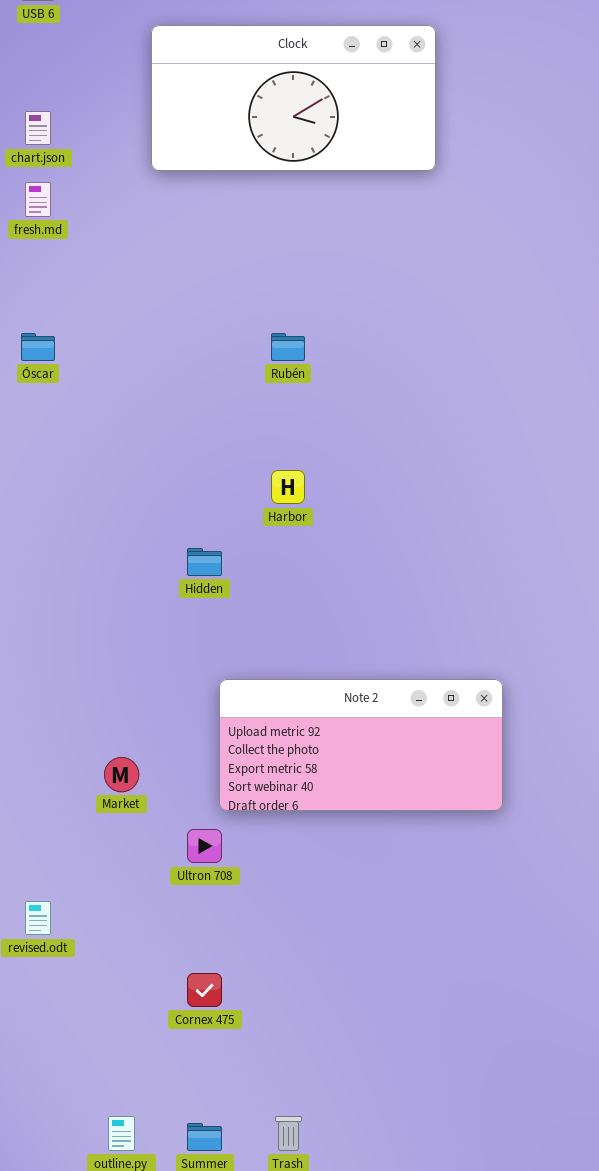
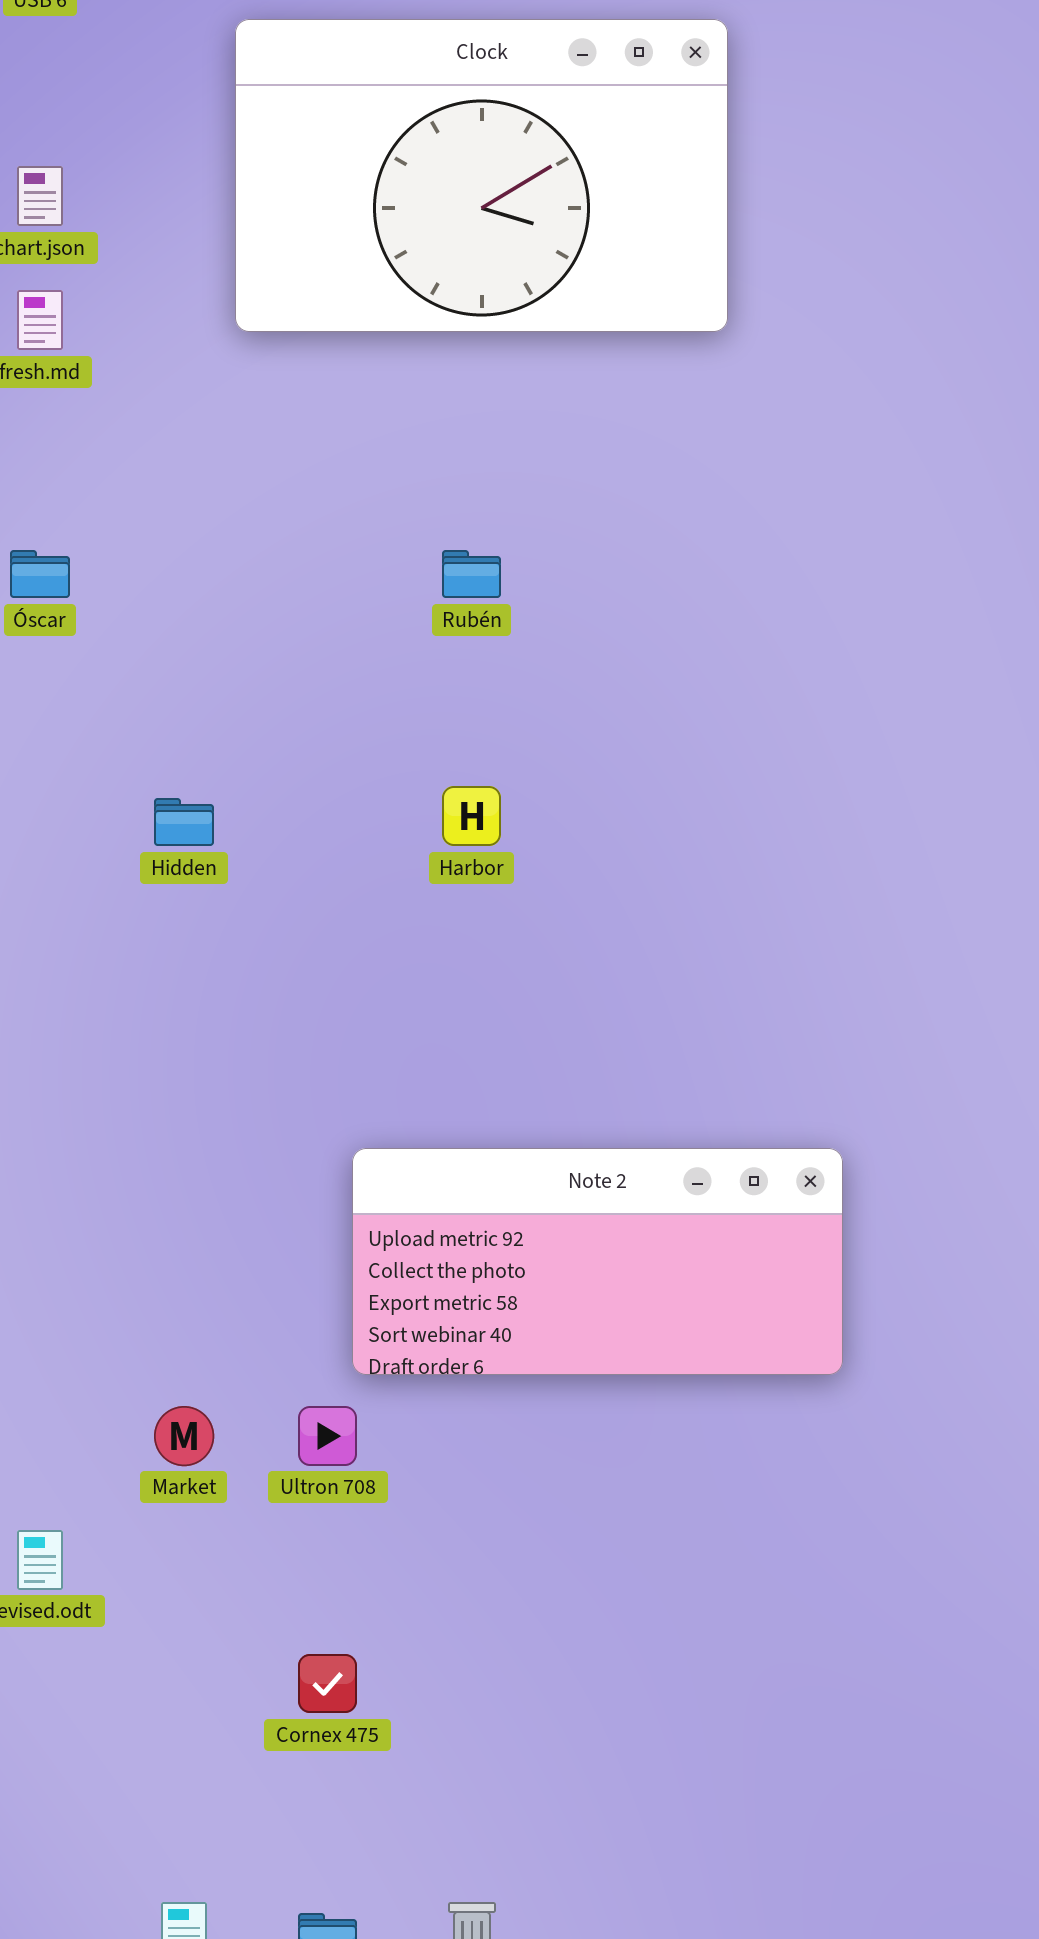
Clock: [151,25,436,171] -> [235,19,728,332], resized
Hidden: [187,548,222,576] -> [154,798,214,846], moved
Market: [104,757,139,792] -> [154,1406,214,1466], moved

